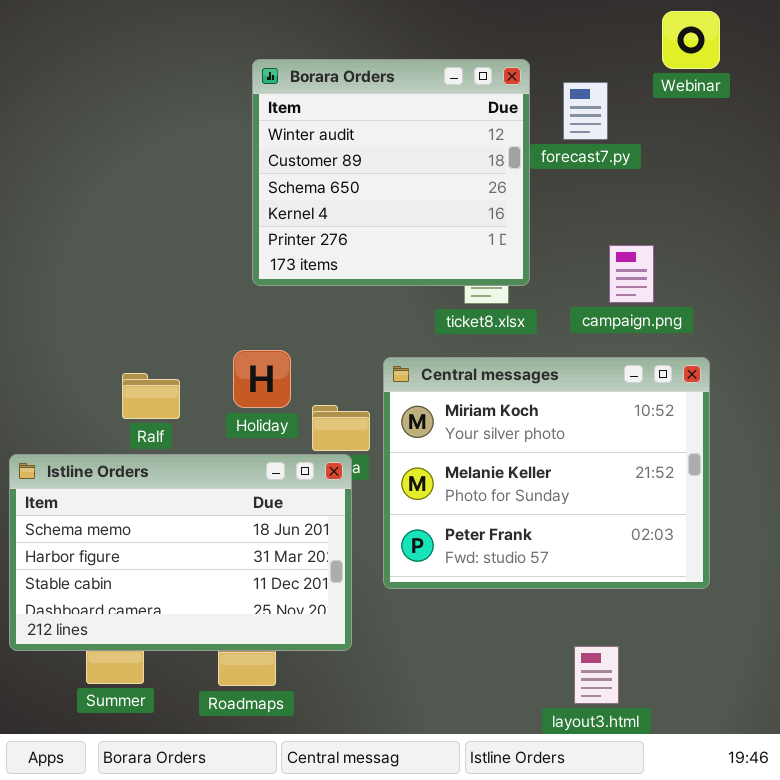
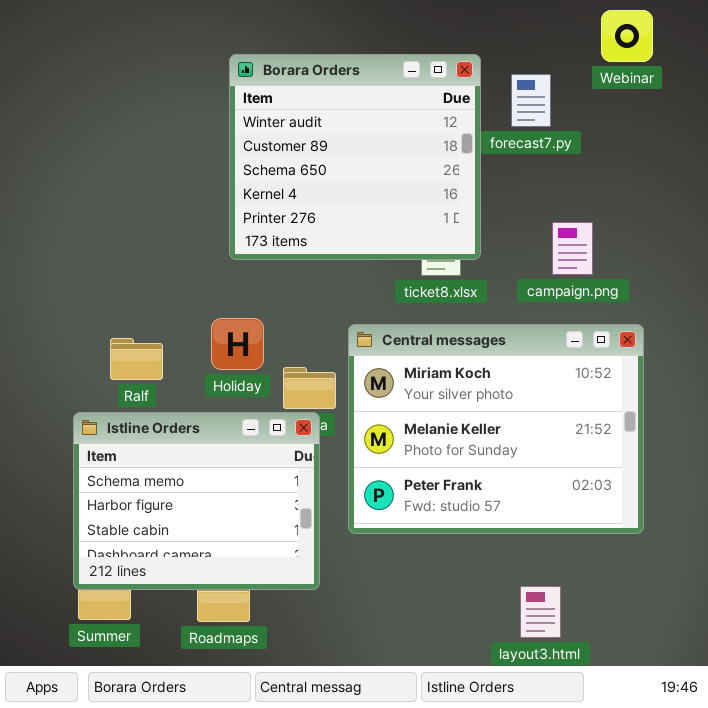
Istline Orders: [9,454,352,651] -> [73,412,320,590], resized

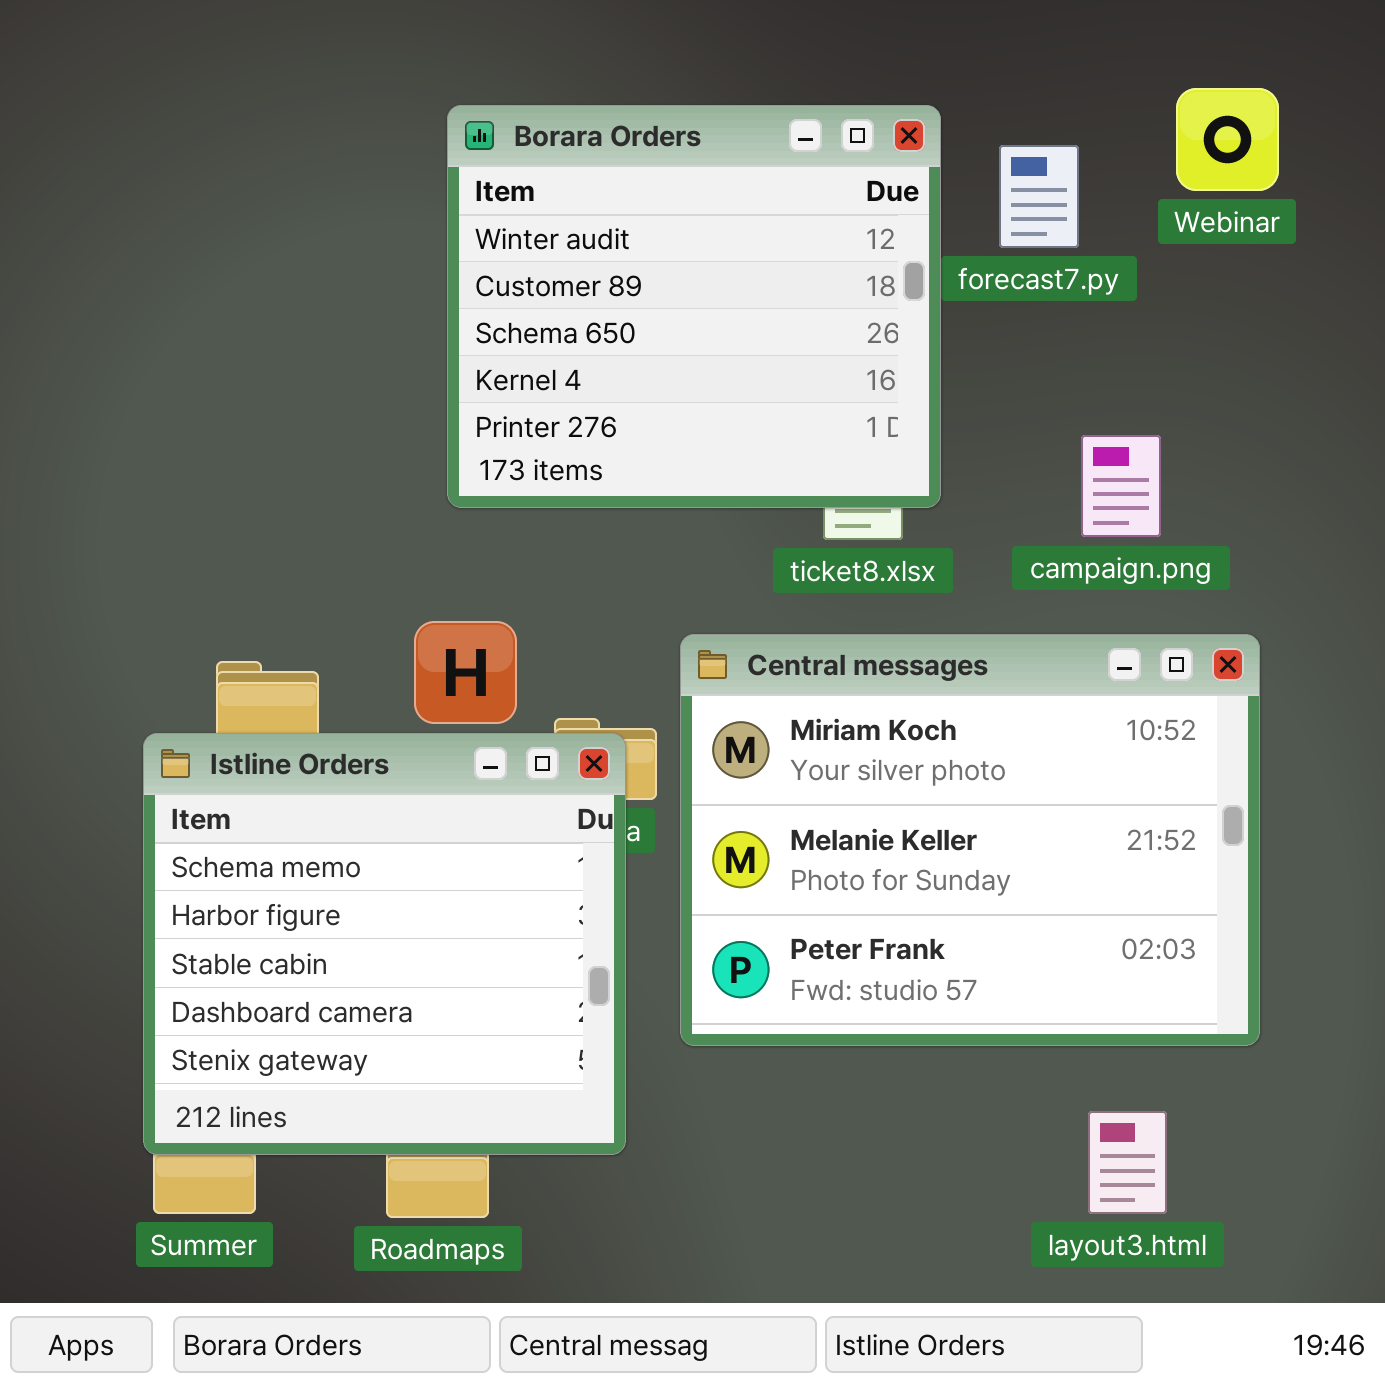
Webinar: [601,10,653,62] -> [1176,88,1279,191], moved
Istline Orders: [73,412,320,590] -> [143,733,626,1155], resized
layout3.html: [520,586,561,638] -> [1088,1111,1167,1214], moved

